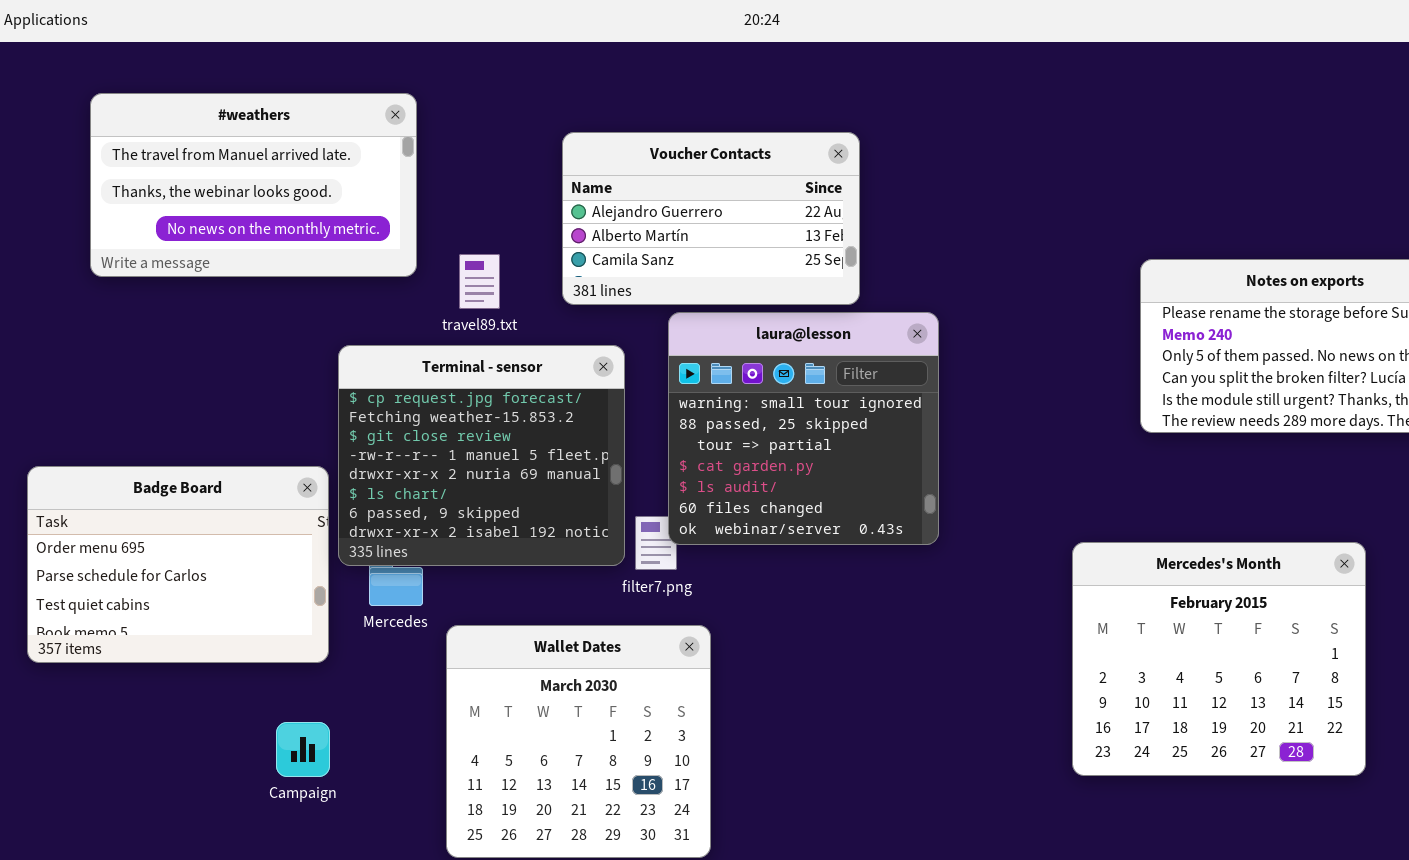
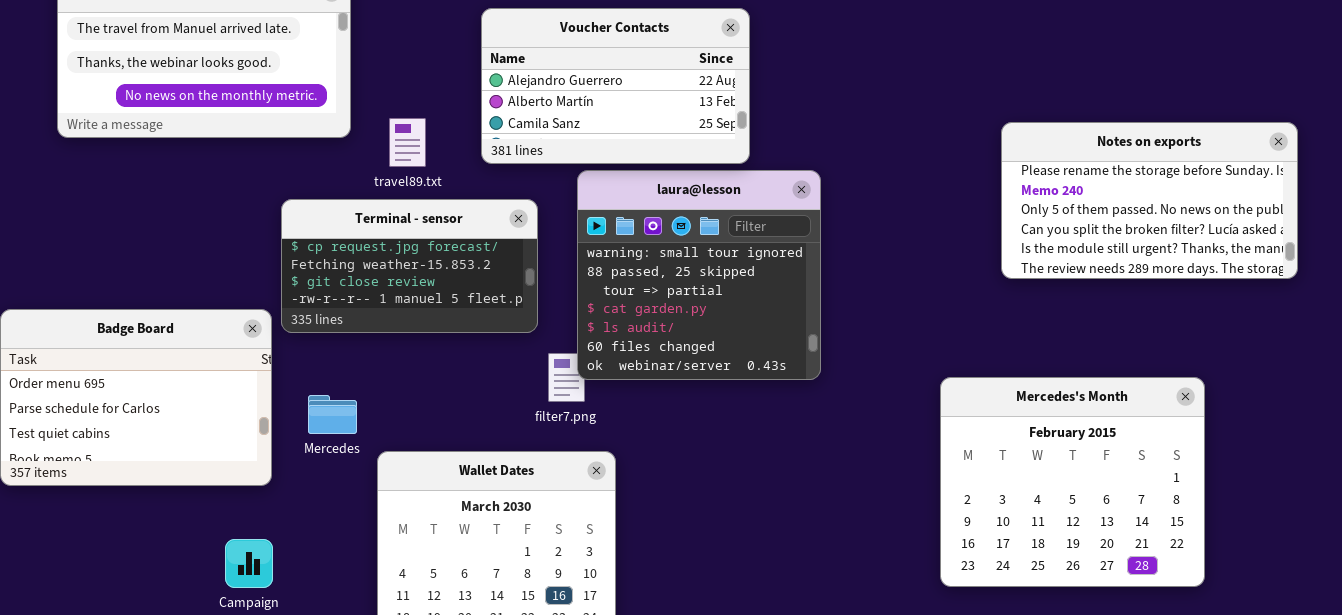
Terminal - sensor: [338,345,625,566] -> [281,199,538,333], resized

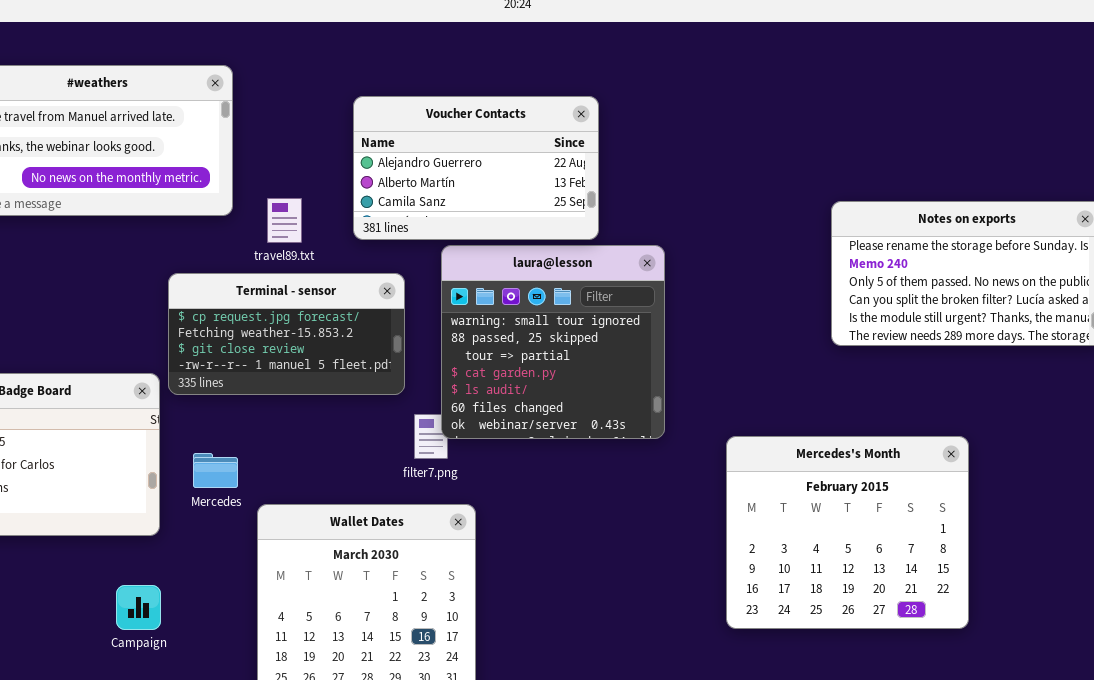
Mercedes's Month: [940,377,1205,587] -> [726,436,969,629], moved

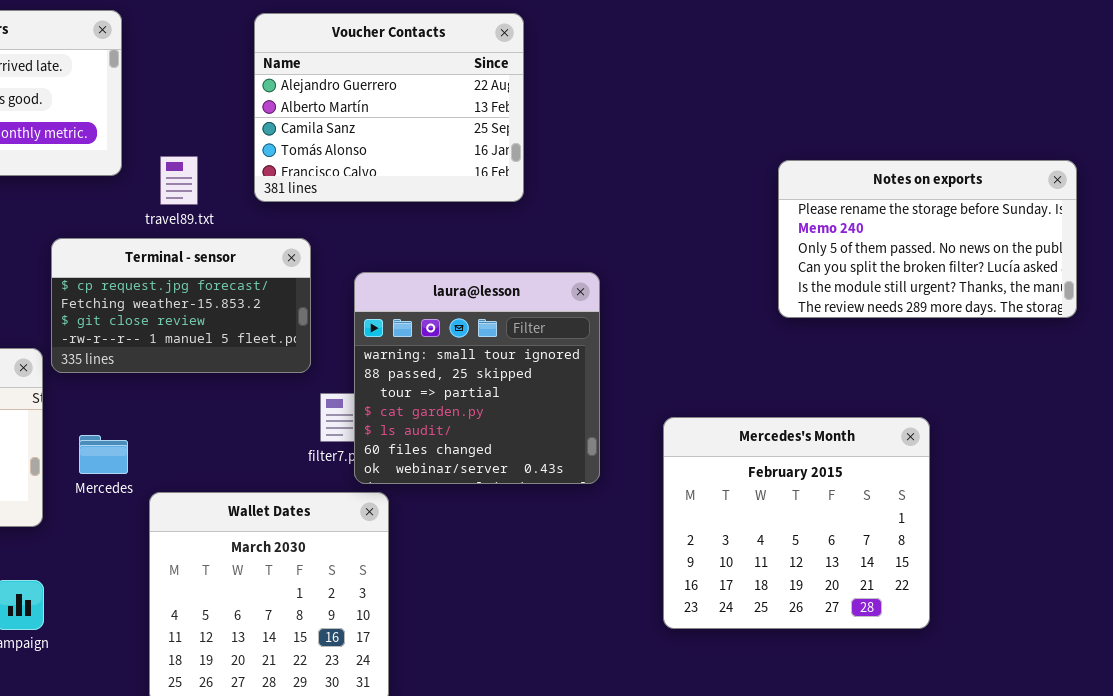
Voucher Contacts: [353,96,599,240] -> [254,13,524,202], resized
laura@lesson: [441,245,665,439] -> [354,272,600,484], moved

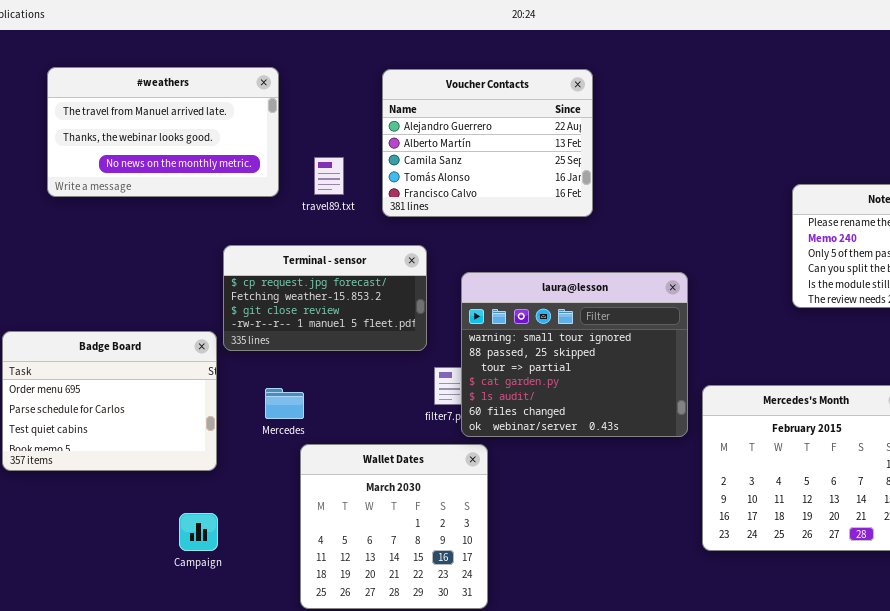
travel89.txt: [160,156,198,205] -> [314,157,344,195], moved
laura@lesson: [354,272,600,484] -> [461,272,688,437], resized
Mercedes: [79,435,128,474] -> [265,388,304,419], moved

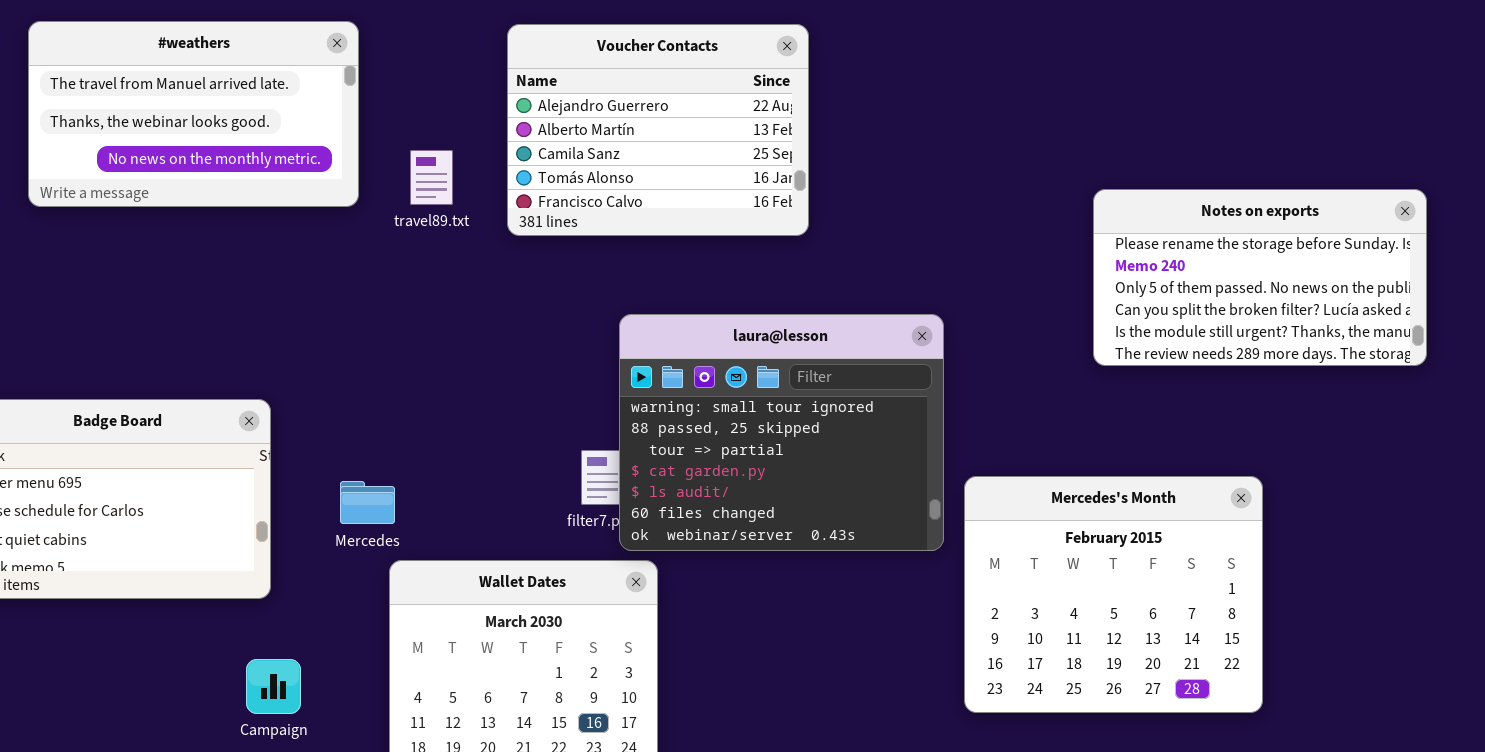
Terminal - sensor: [223,245,427,351] -> none, closed
Campaign: [179,513,218,551] -> [246,659,301,714], moved

